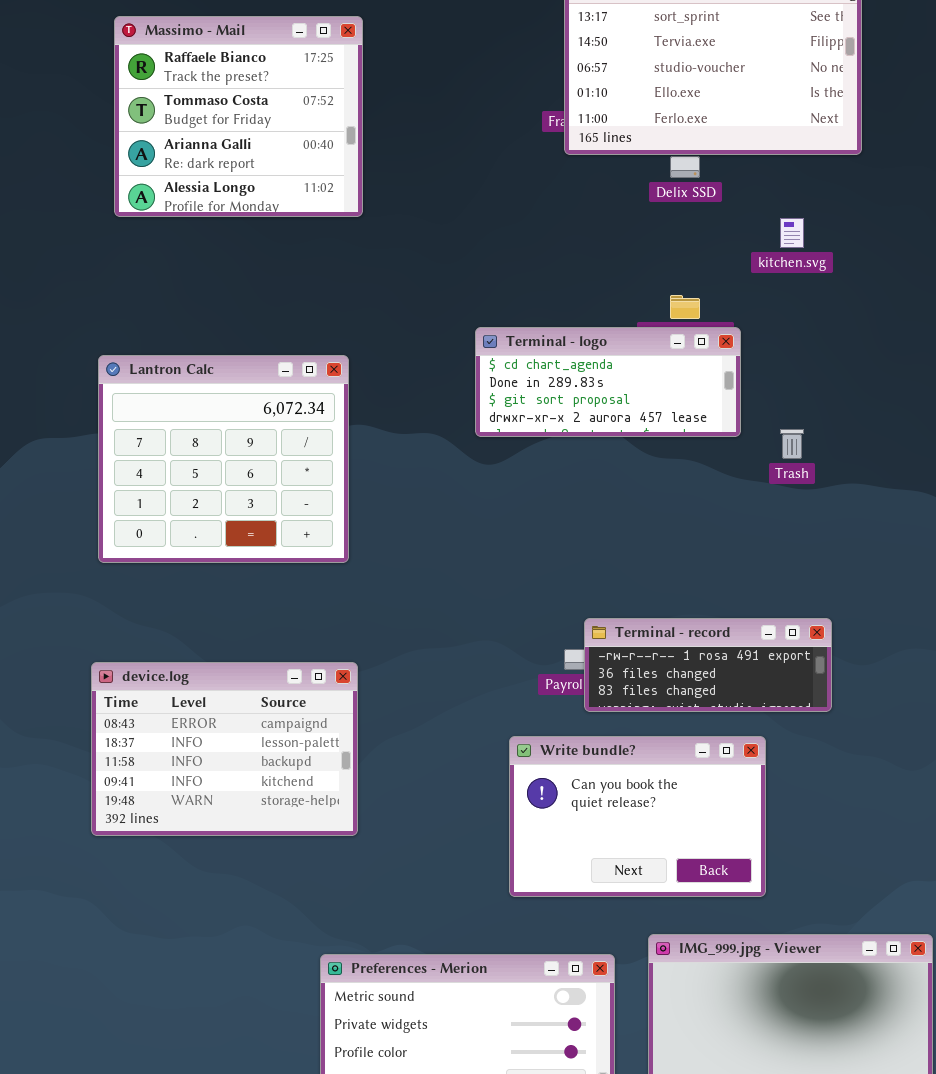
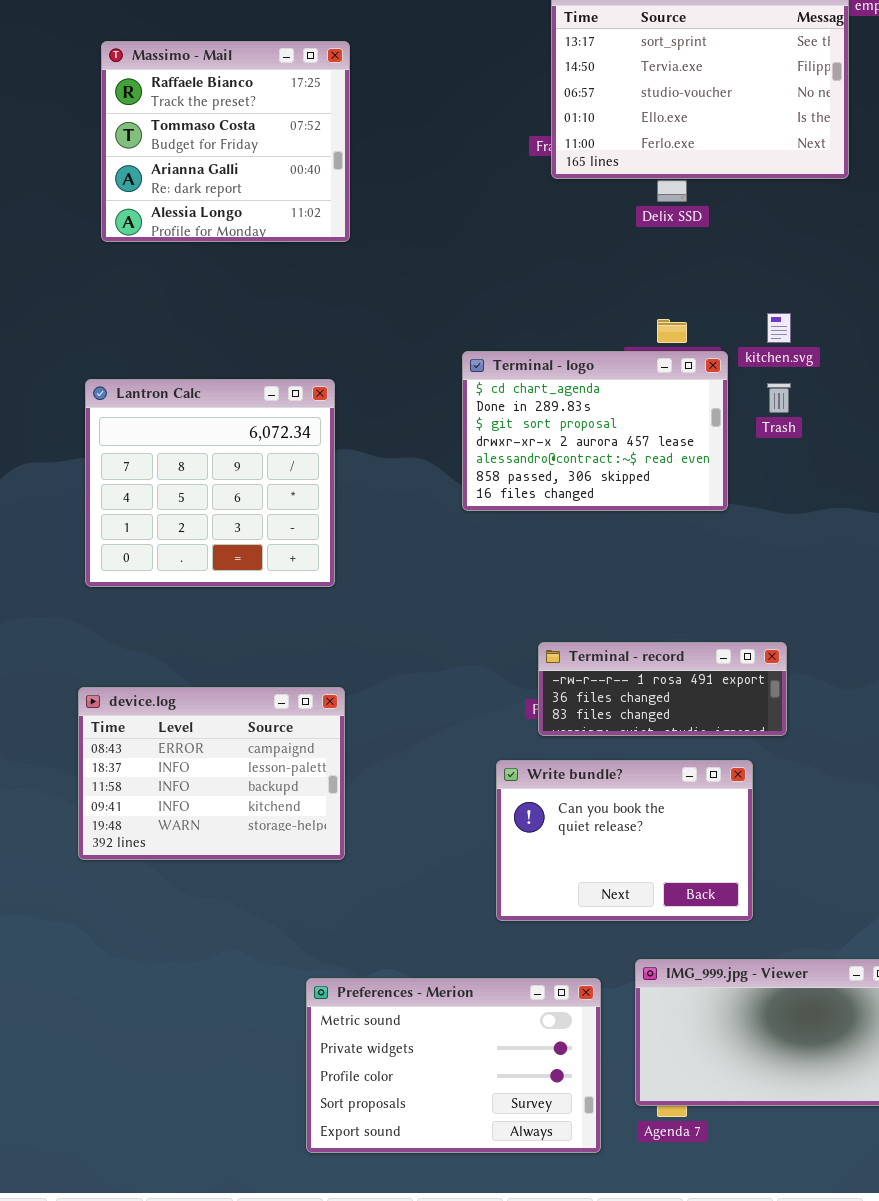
kitchen.svg: [780,218,804,248] -> [767,313,791,343], moved
Terminal - logo: [475,327,741,437] -> [462,351,728,511], resized
Trash: [780,429,804,459] -> [767,383,791,413], moved
Terminal - record: [584,618,832,712] -> [538,642,787,736], moved

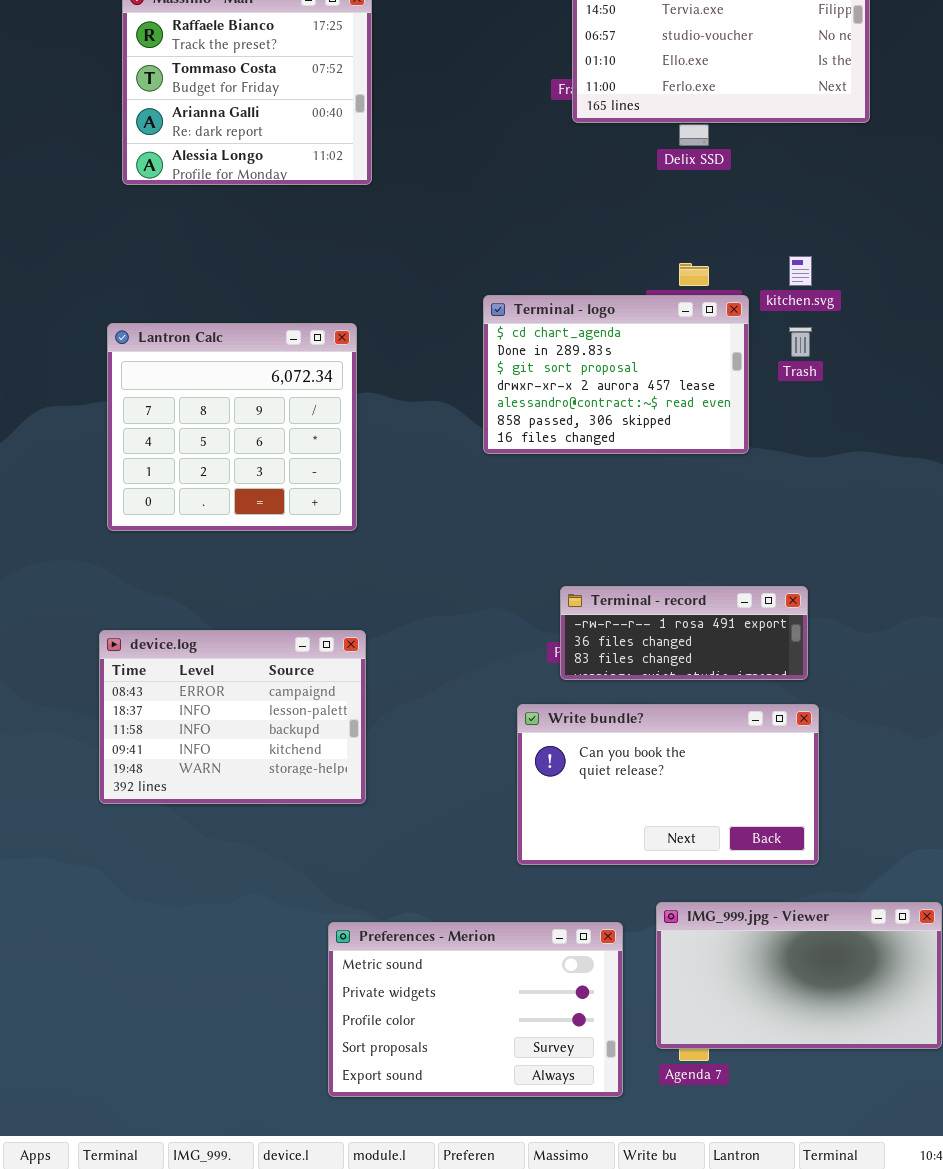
Write bundle?: [496,760,753,921] -> [517,704,819,865], resized

